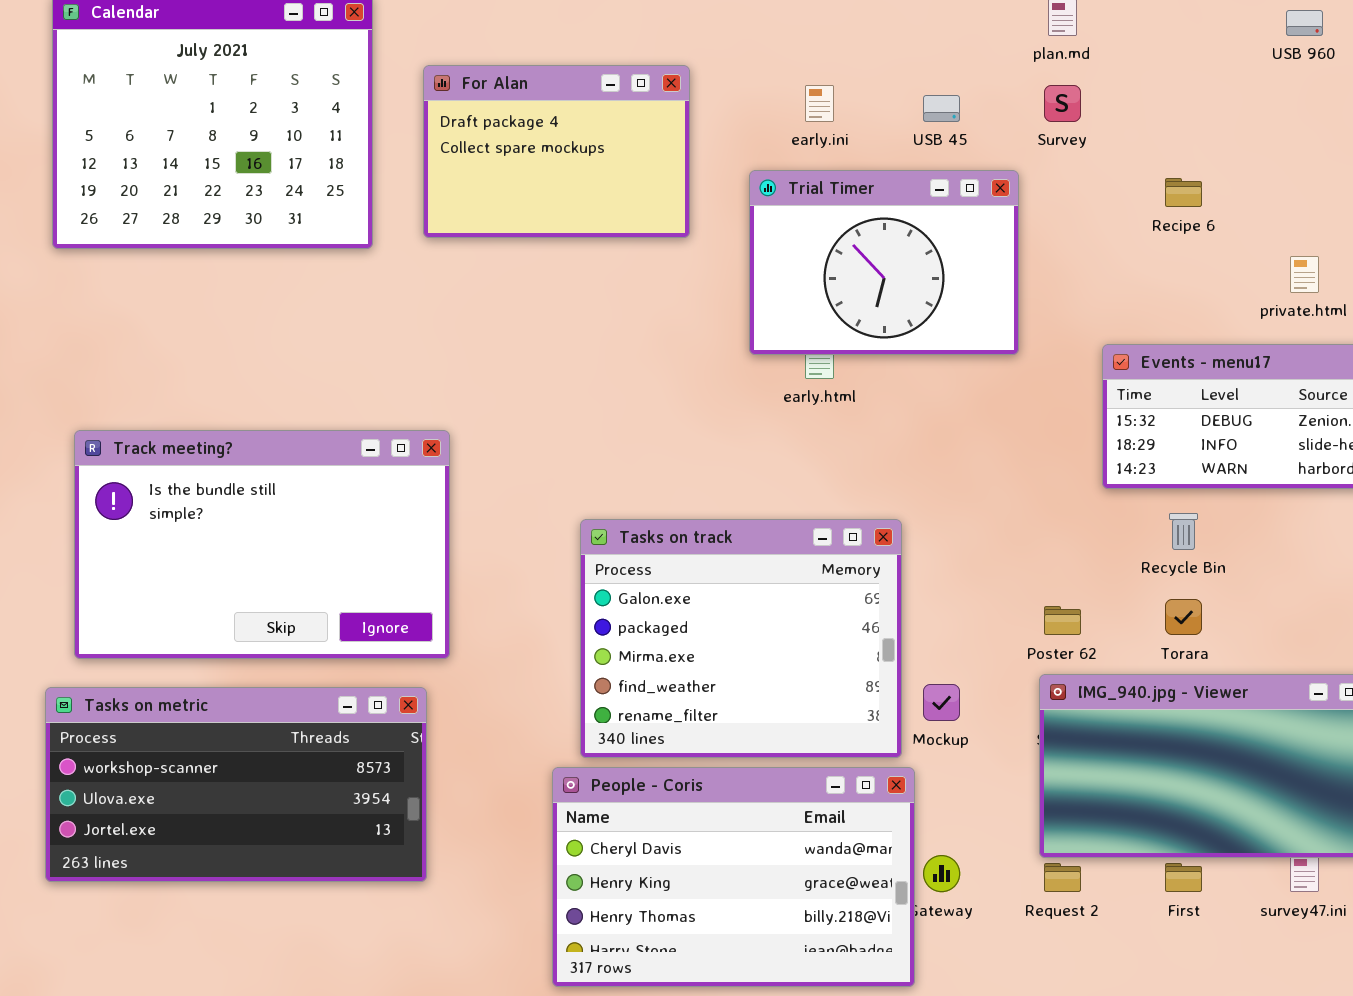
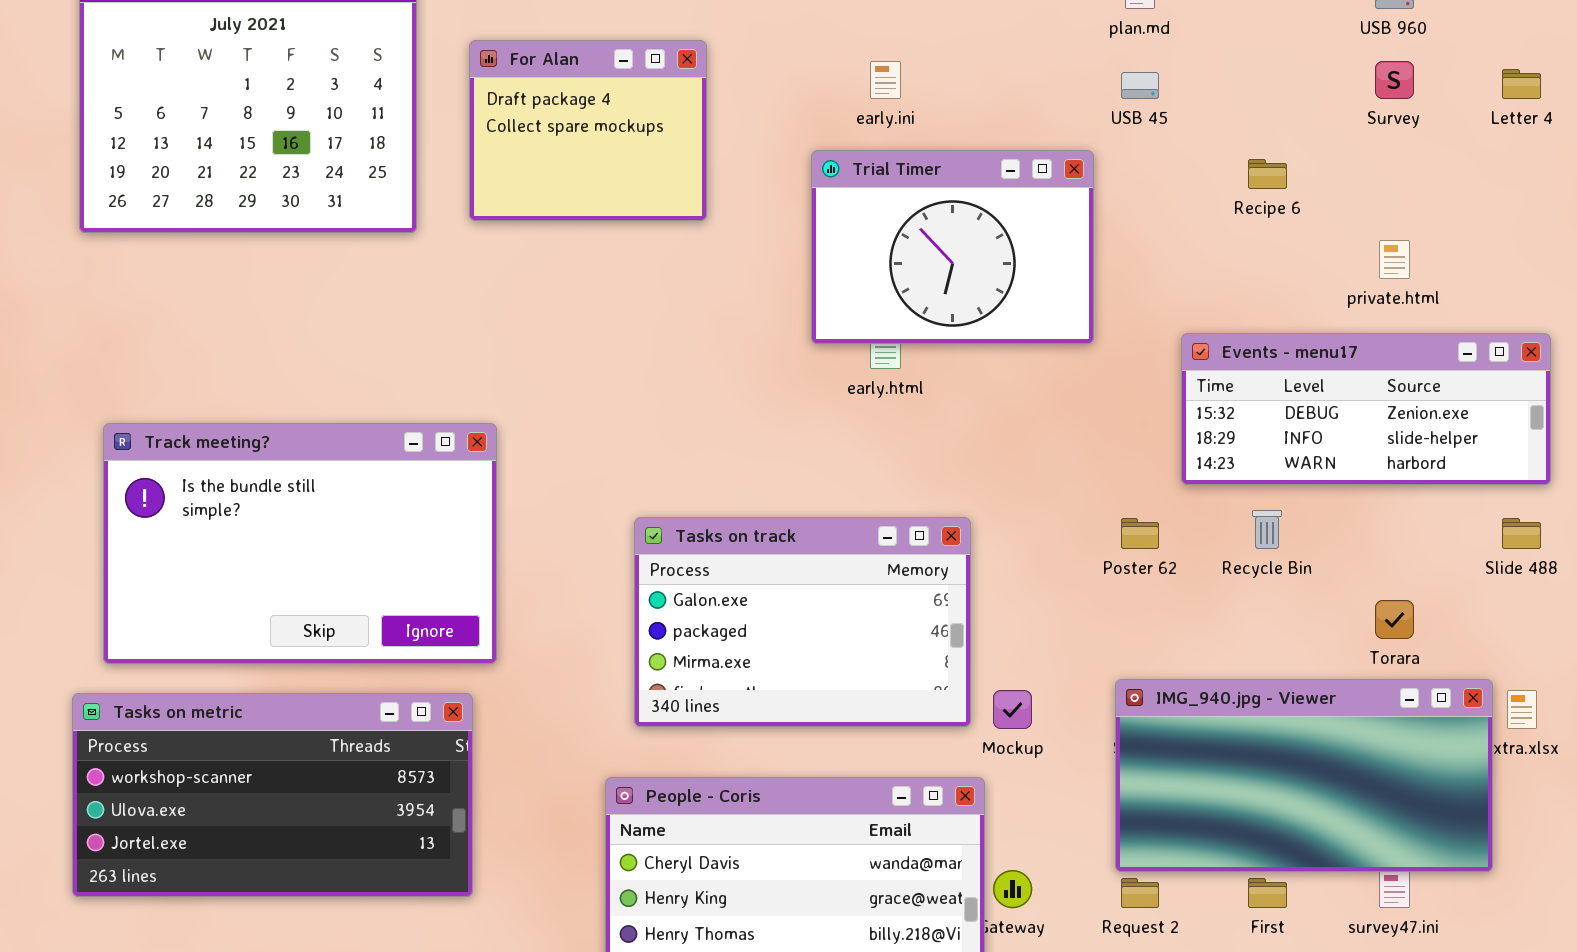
For Alan: [423,65,690,238] -> [469,40,707,221], resized
Survey: [1044,85,1081,122] -> [1375,61,1414,99], moved
USB 45: [923,95,960,122] -> [1121,72,1159,99], moved
Tasks on track: [580,519,902,758] -> [634,517,971,727], resized
Torara: [1165,599,1202,635] -> [1375,600,1414,639], moved
Poster 62: [1044,606,1081,635] -> [1121,518,1159,549], moved

